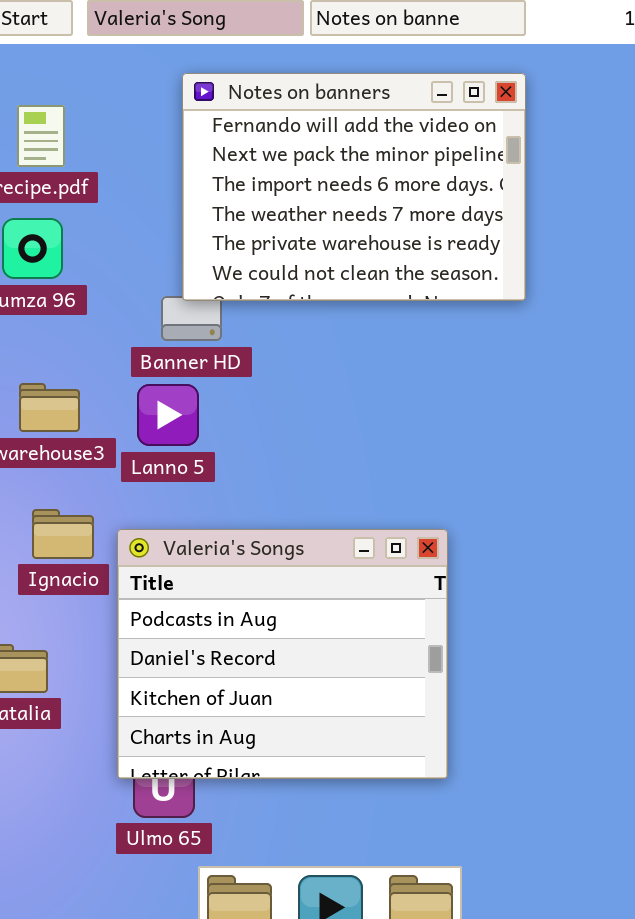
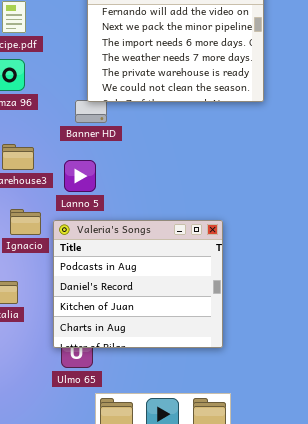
Lanno 5: [137,384,199,446] -> [64,160,96,192], moved

